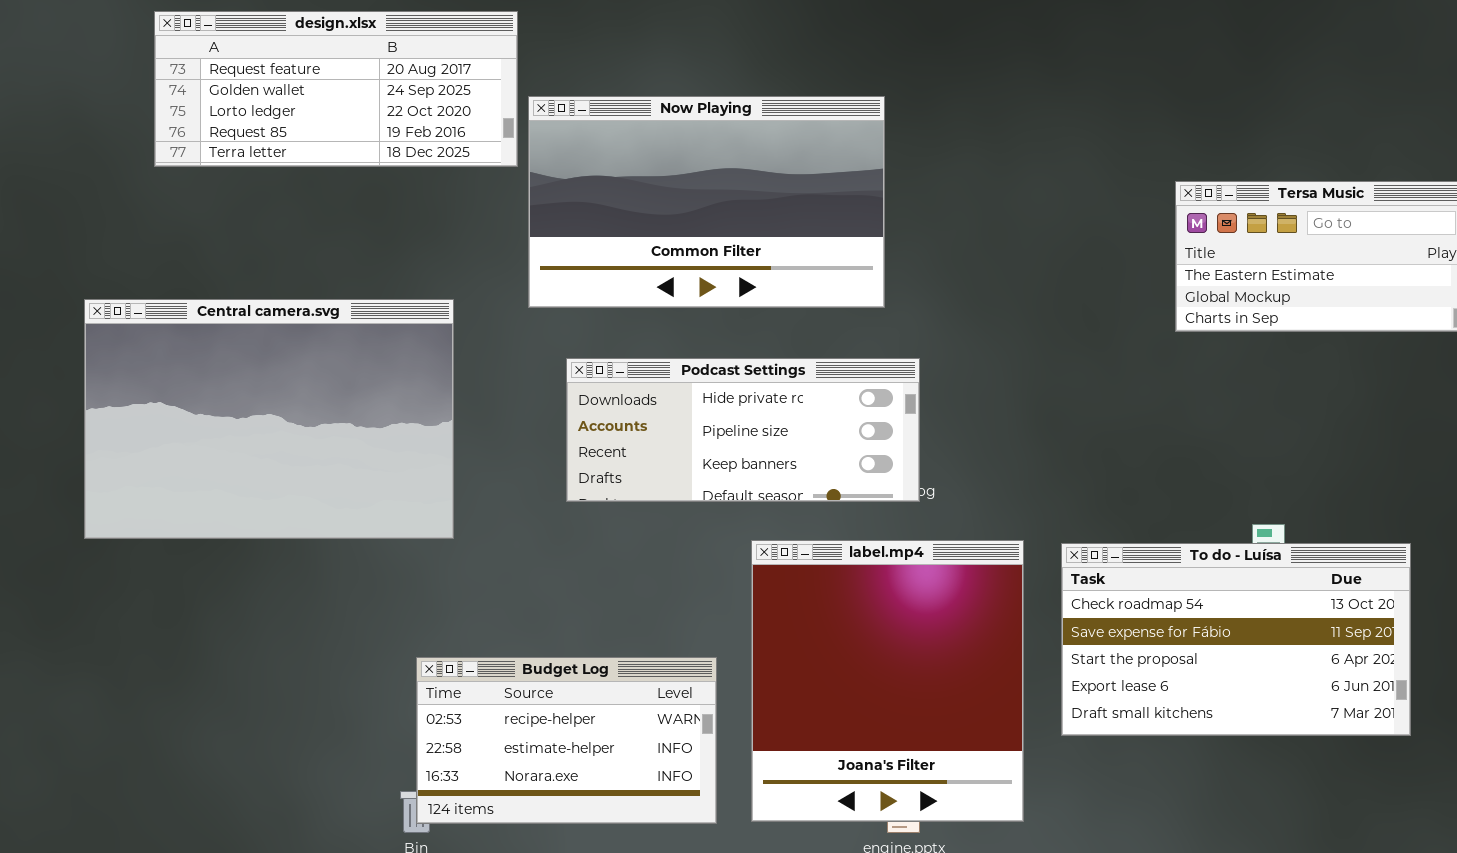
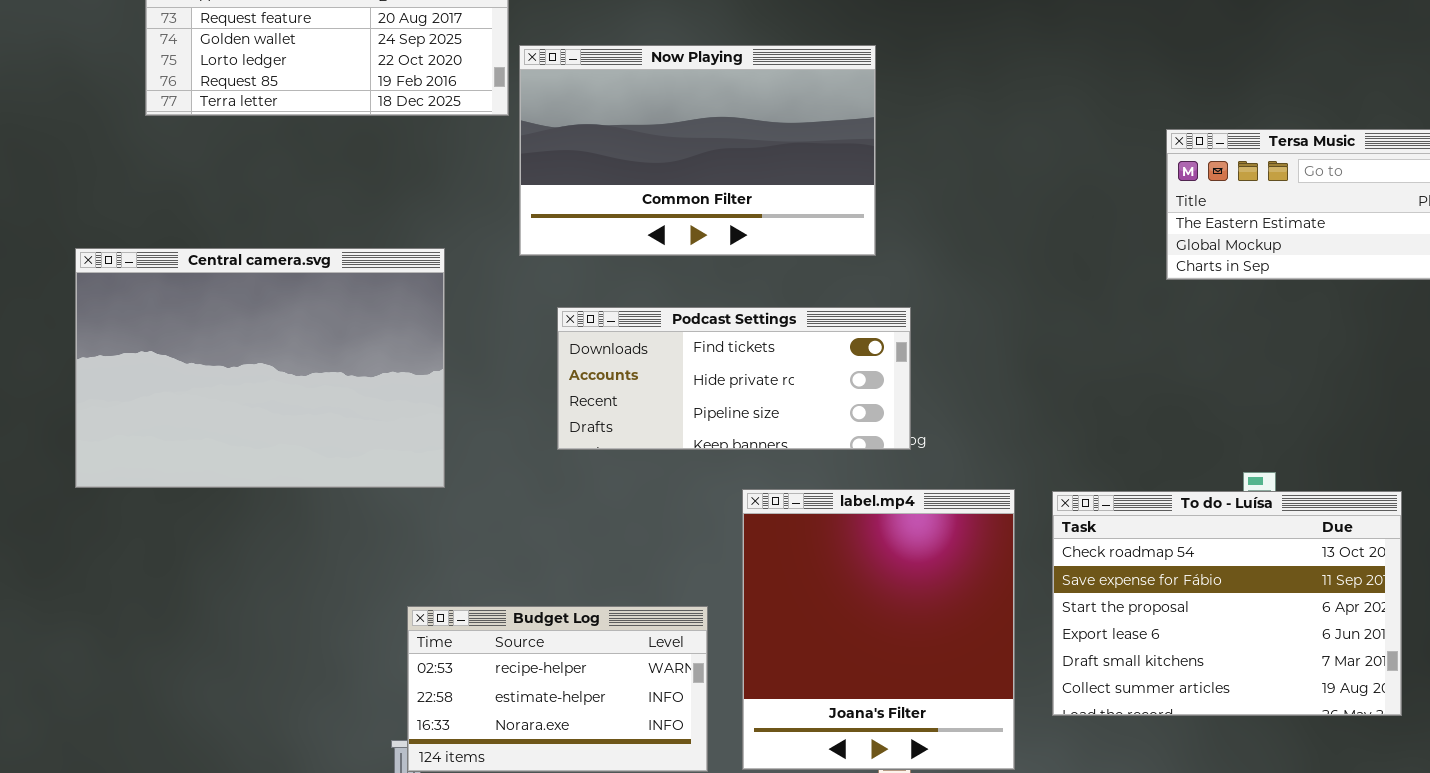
Podcast Settings: [566,358,920,502] -> [557,307,911,450], scrolled up 1 row
To do - Luísa: [1061,543,1411,736] -> [1052,491,1402,716], resized

